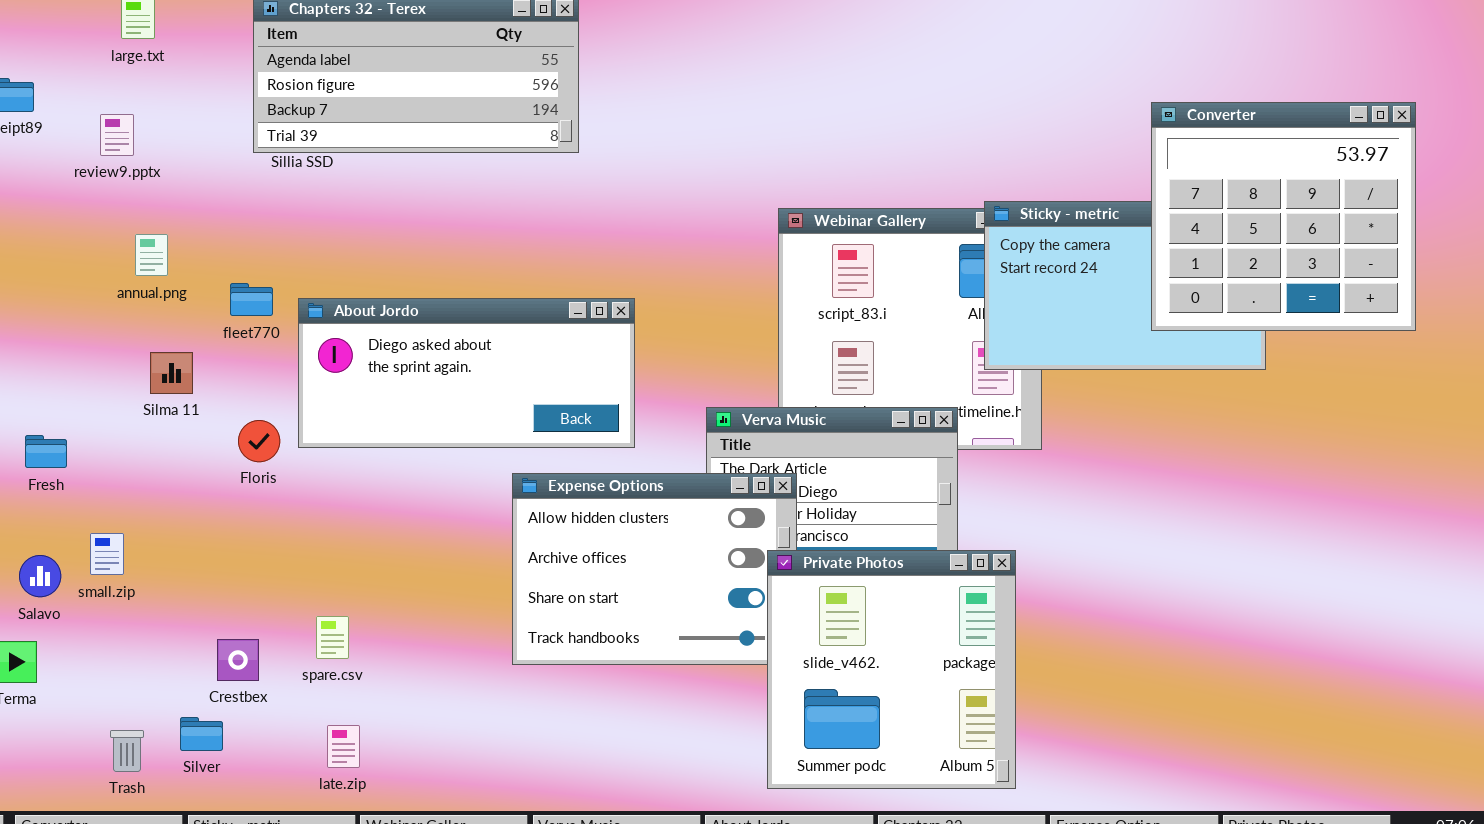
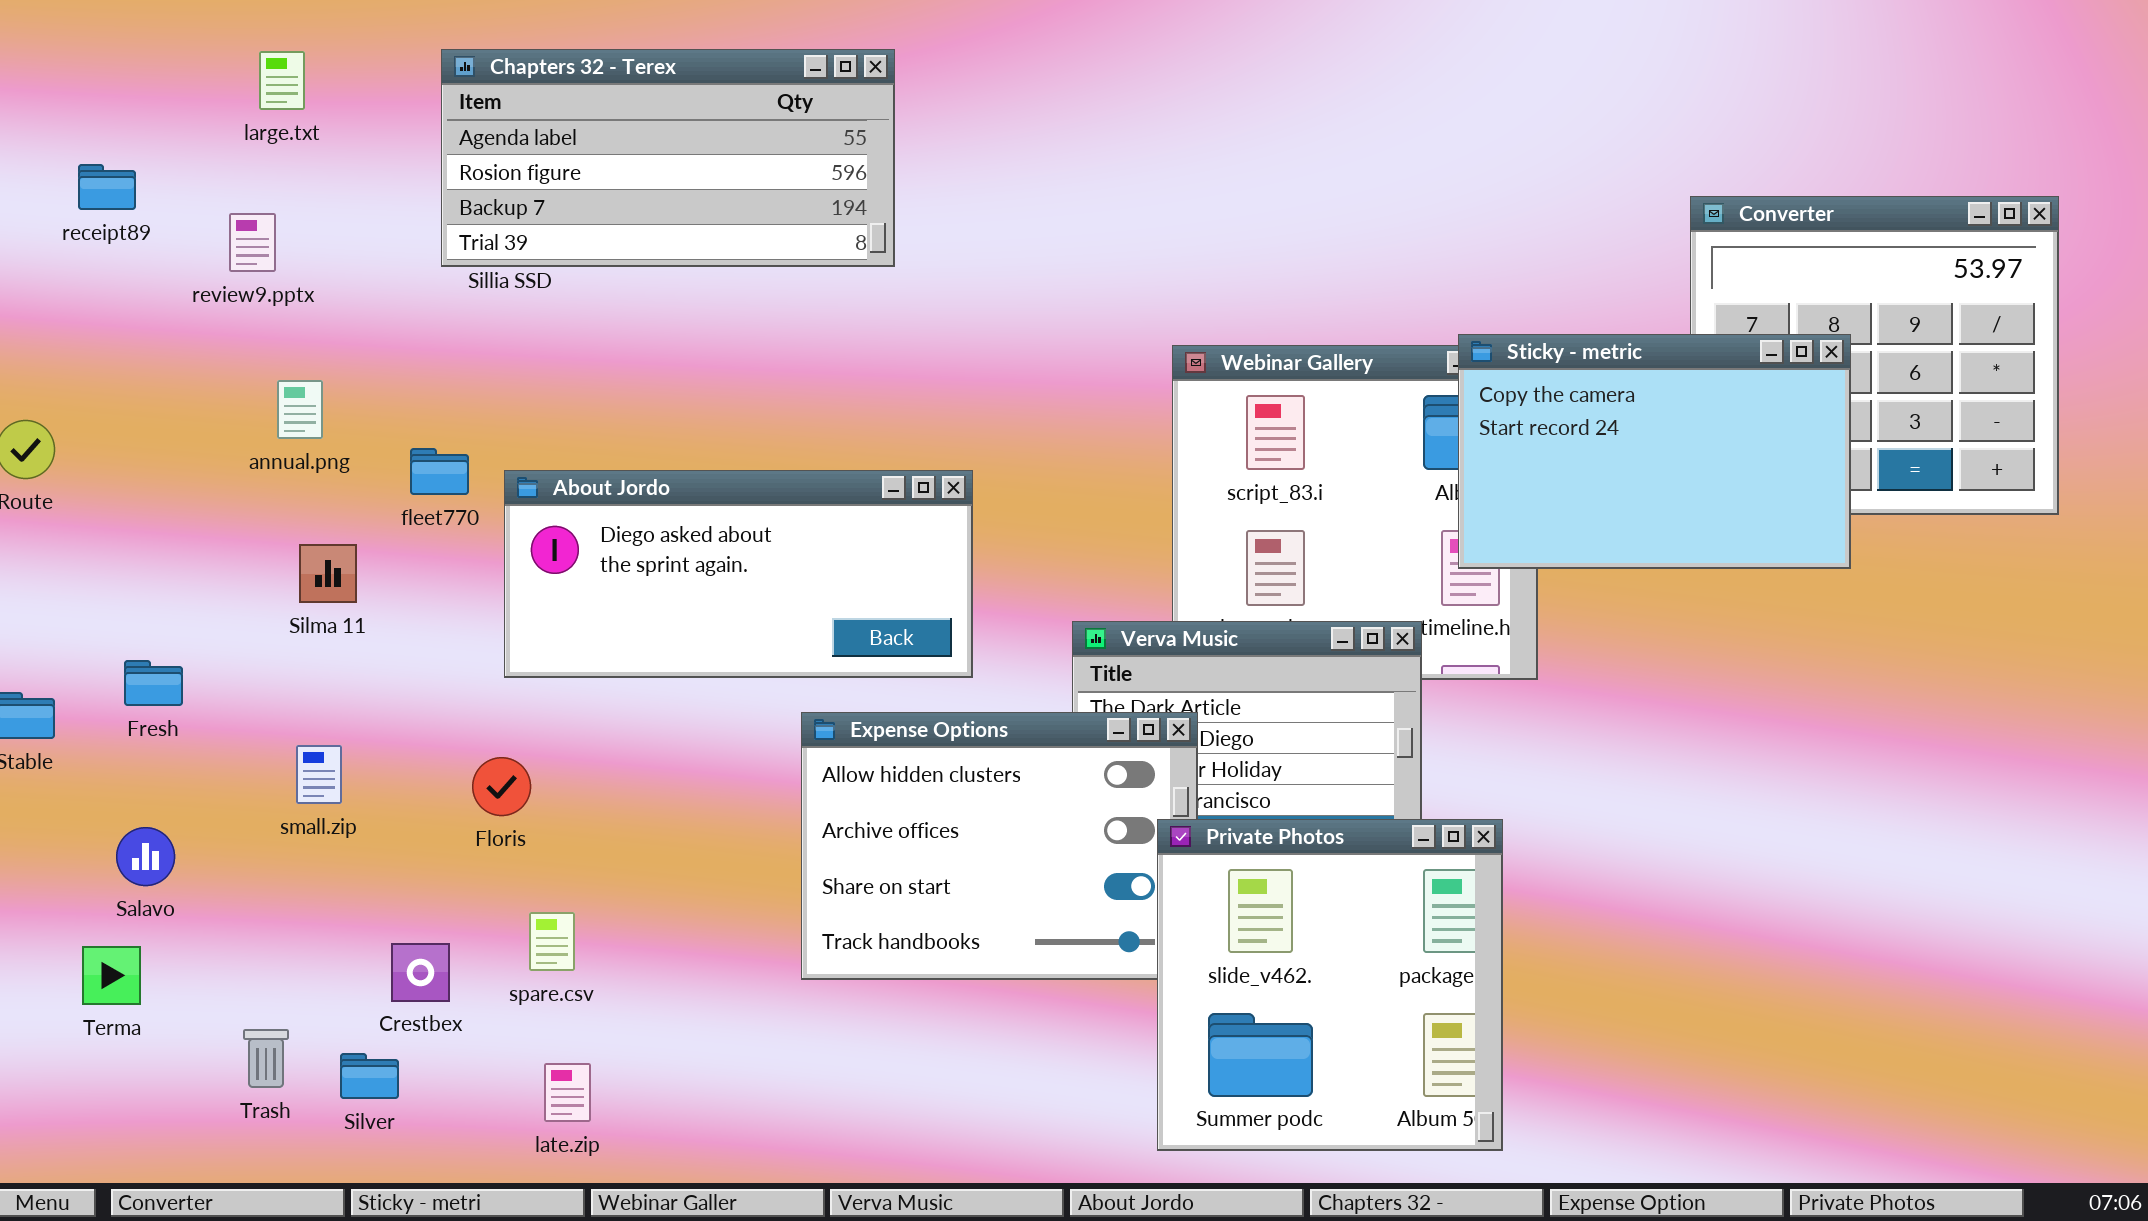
Sticky - metric: [984,201,1266,370] -> [1458,334,1851,569], raised
Floris: [238,420,280,462] -> [472,757,531,816], moved
small.zip: [90,533,124,575] -> [296,745,342,804], moved
Trash: [110,730,144,772] -> [243,1029,289,1088], moved

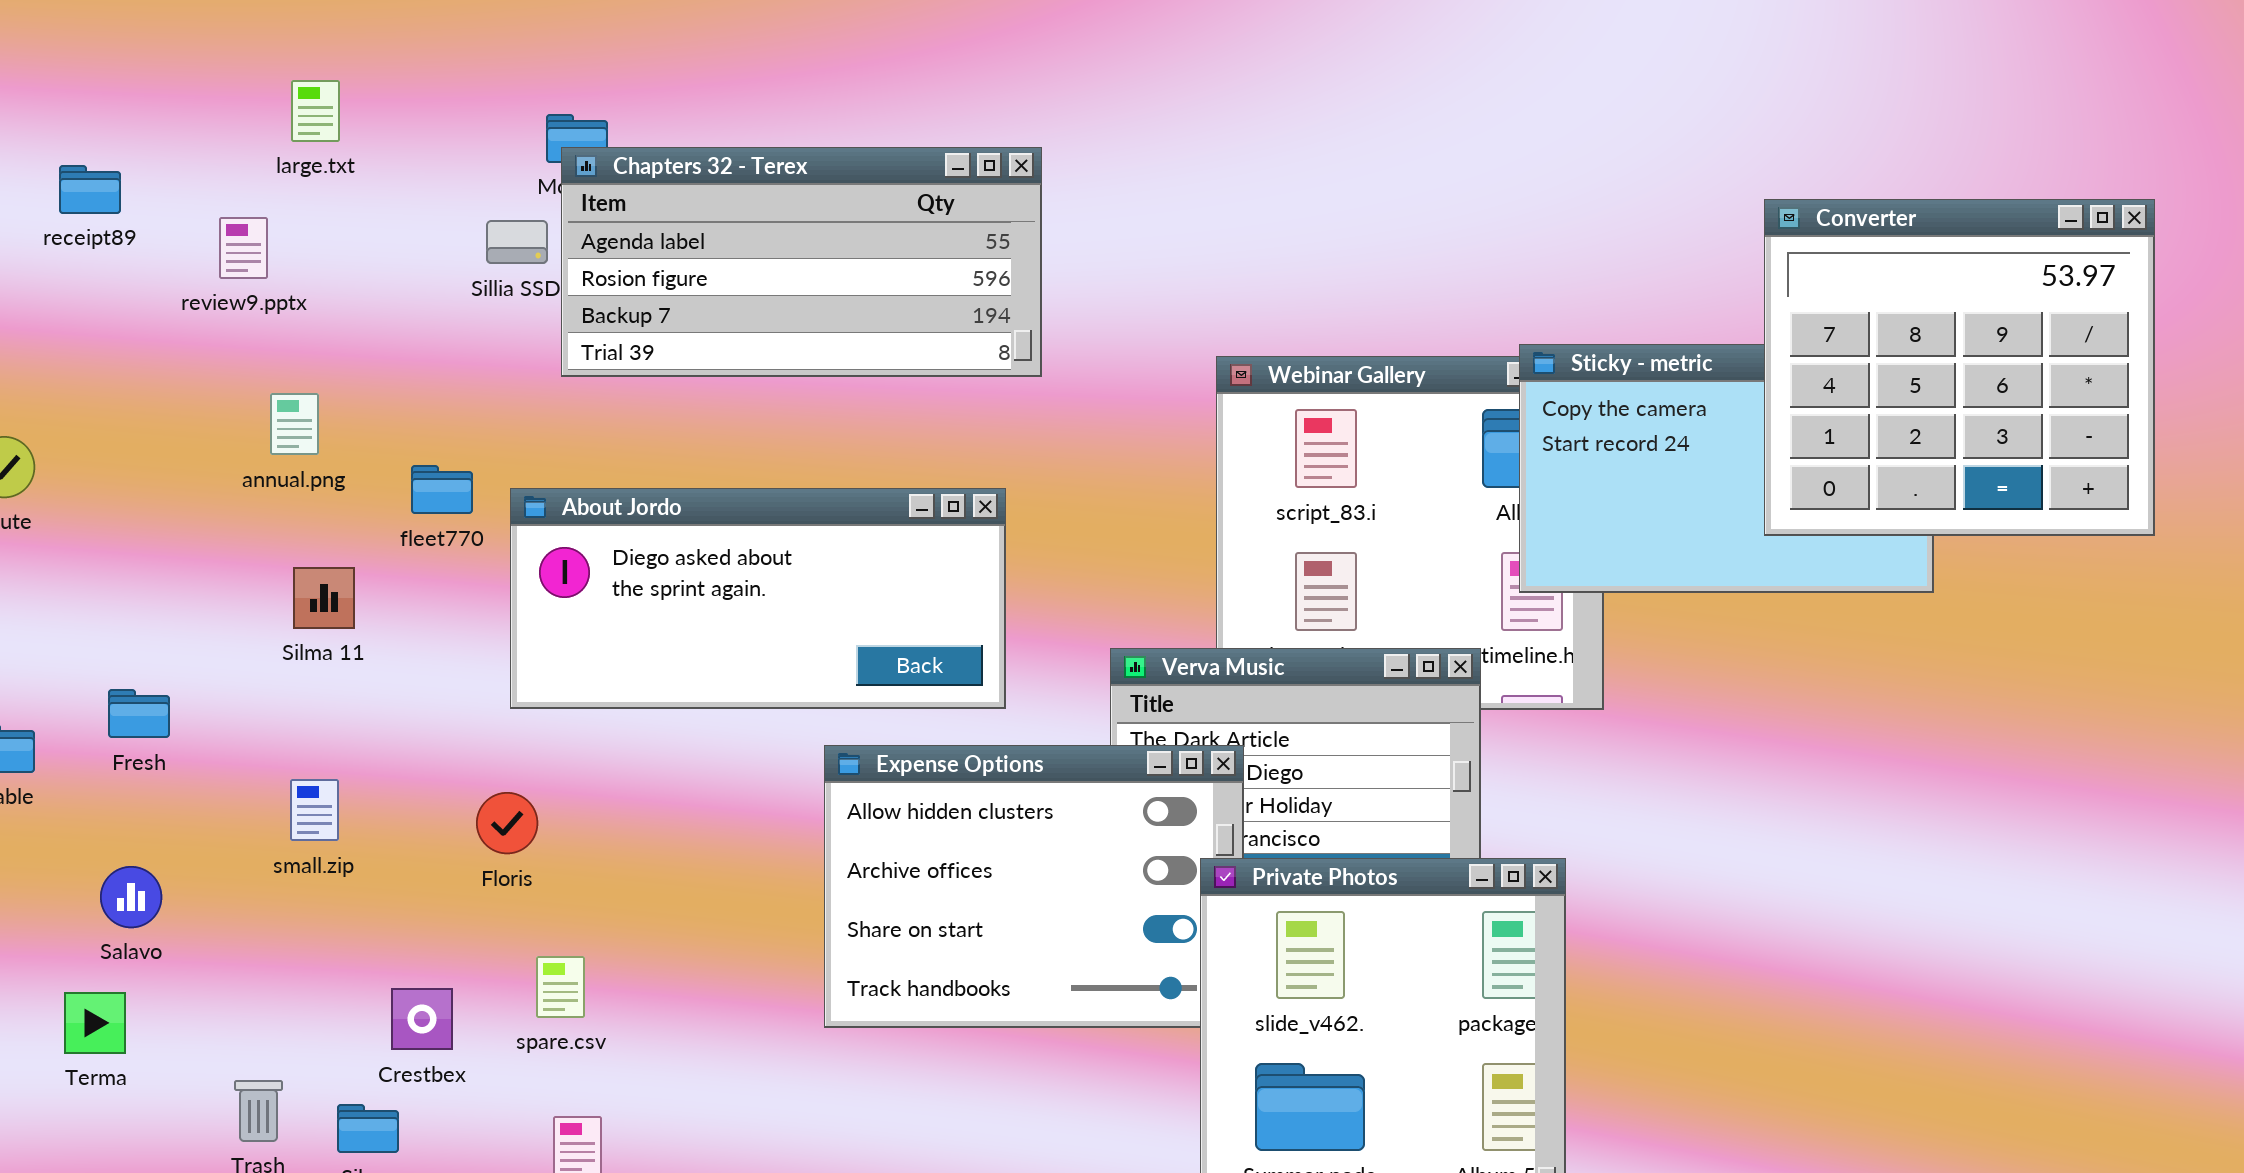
Chapters 32 - Terex: [441,49,895,267] -> [561,147,1042,377], moved
large.txt: [259,51,305,110] -> [291,80,340,142], moved
Converter: [1690,196,2059,515] -> [1764,199,2155,536], raised

